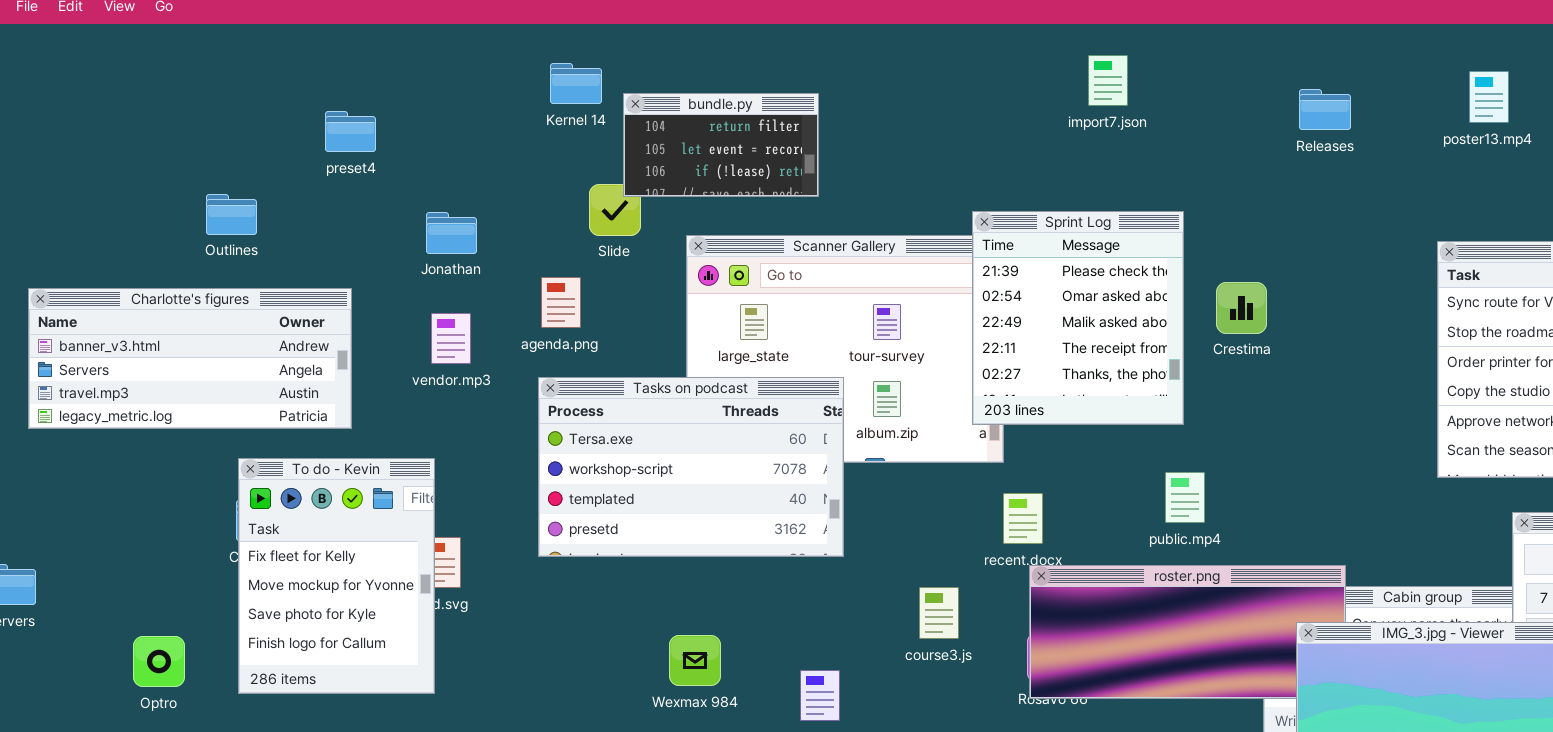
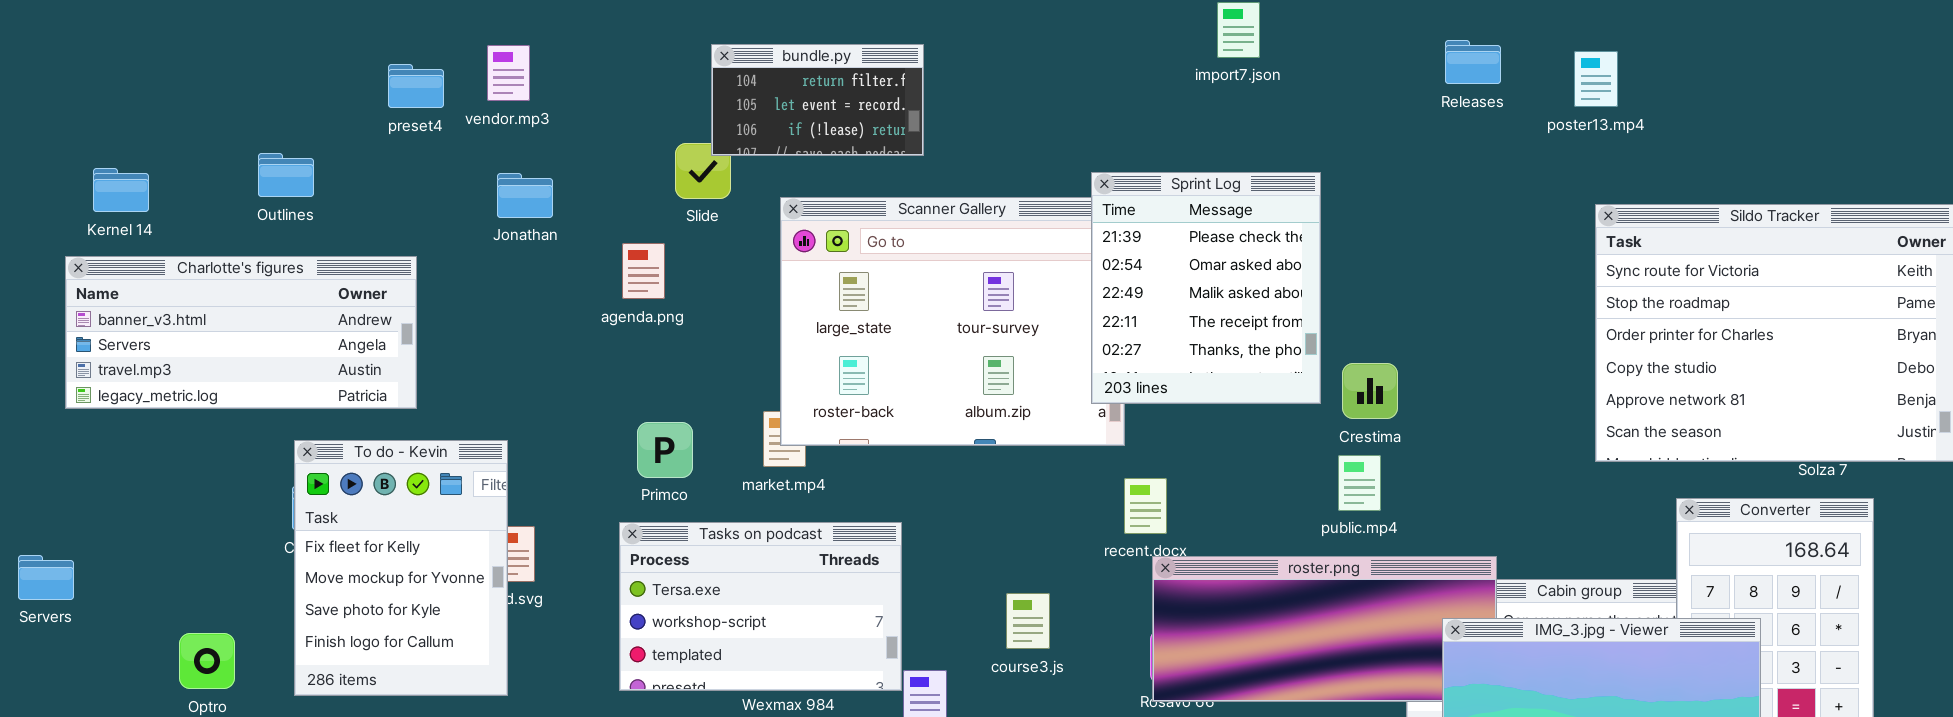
Kernel 14: [550,63,602,104] -> [93,168,149,212], moved
poster13.mp4: [1469,71,1509,123] -> [1574,51,1618,107], moved
Crestima: [1216,282,1267,334] -> [1342,363,1398,419], moved
vendor.mp3: [431,313,471,364] -> [487,45,530,101], moved
Tasks on podcast: [538,377,844,557] -> [619,522,902,691], moved, resized
public.mp4: [1165,472,1205,523] -> [1338,455,1381,511], moved
course3.js: [919,587,959,639] -> [1006,593,1050,649], moved

